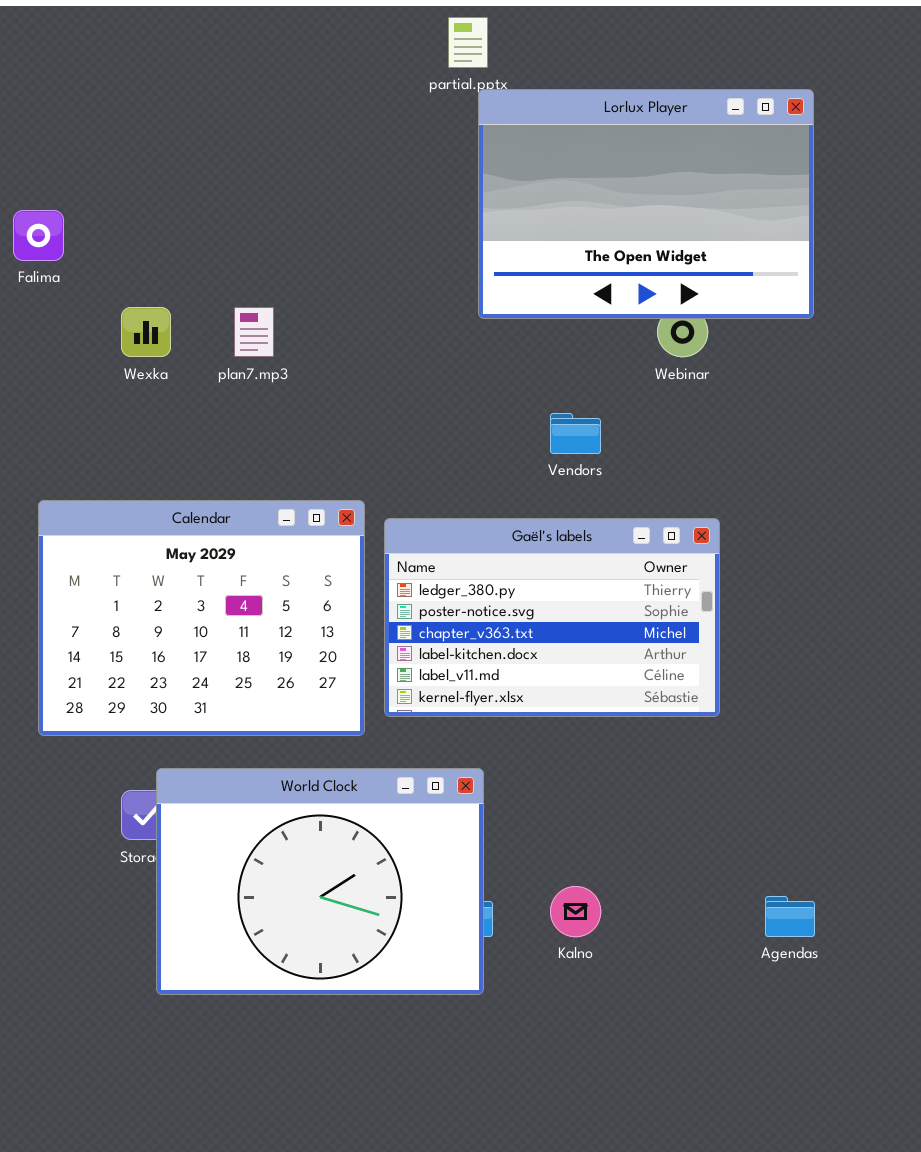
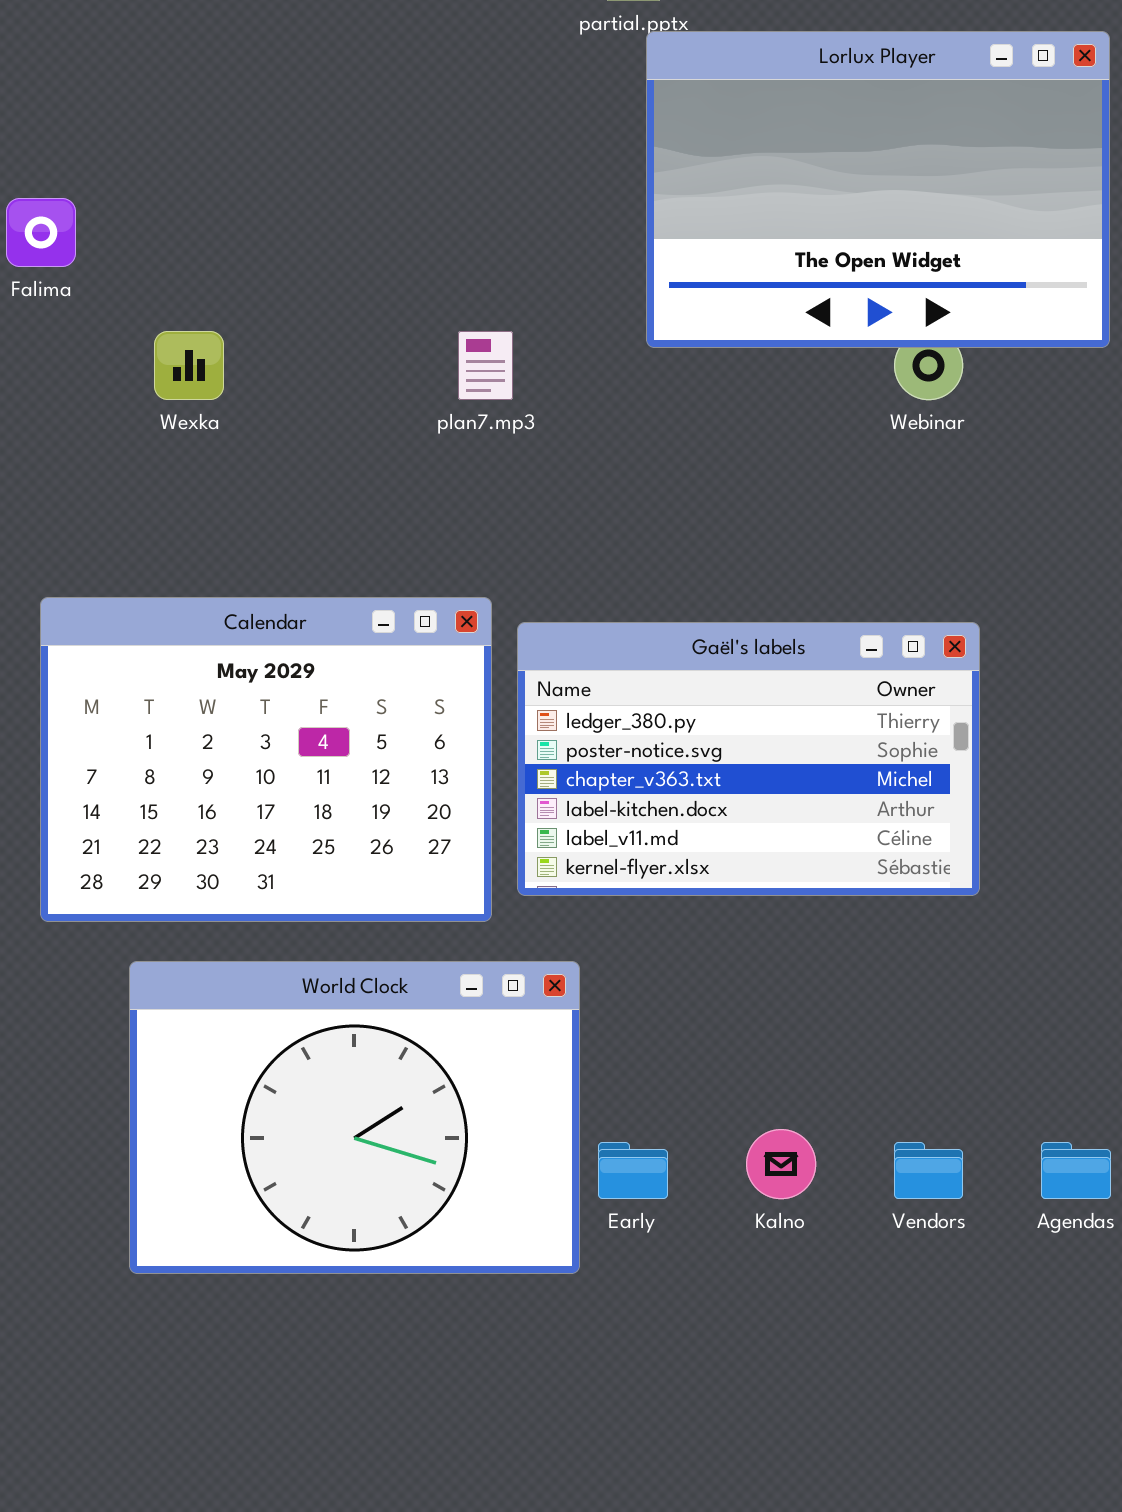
plan7.mp3: [234,307,274,357] -> [458,331,513,400], moved
Vendors: [550,413,601,454] -> [894,1142,963,1199], moved
World Clock: [156,768,484,995] -> [129,961,580,1274], moved

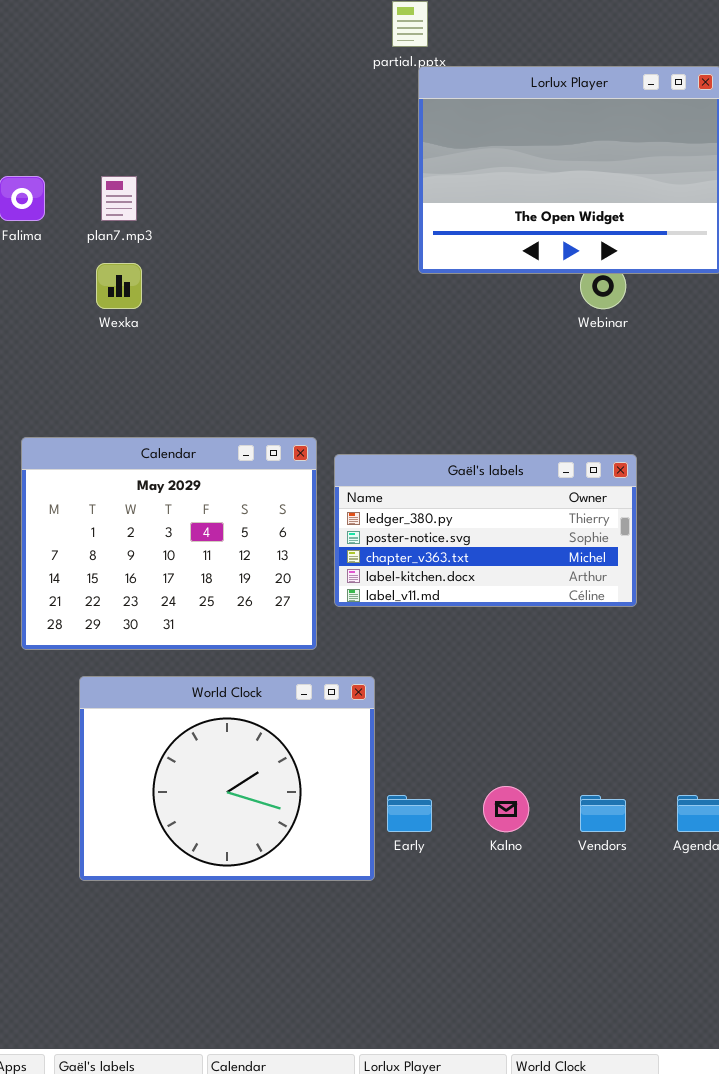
plan7.mp3: [458,331,513,400] -> [101,176,137,221], moved
Gaël's labels: [517,622,980,896] -> [334,454,637,607], resized

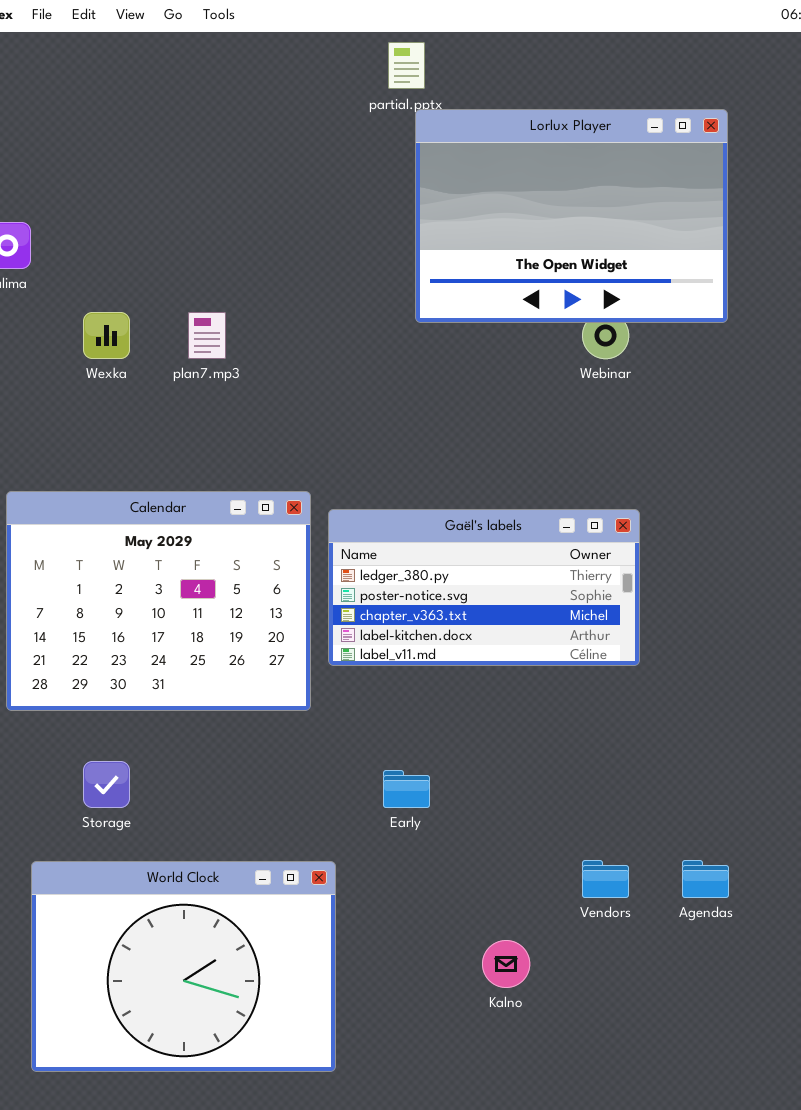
plan7.mp3: [101,176,137,221] -> [188,312,226,359], moved
World Clock: [79,676,375,881] -> [31,861,336,1072], moved
Kalno: [483,786,529,832] -> [482,940,530,988], moved
Early: [387,795,432,832] -> [383,770,430,808], moved

